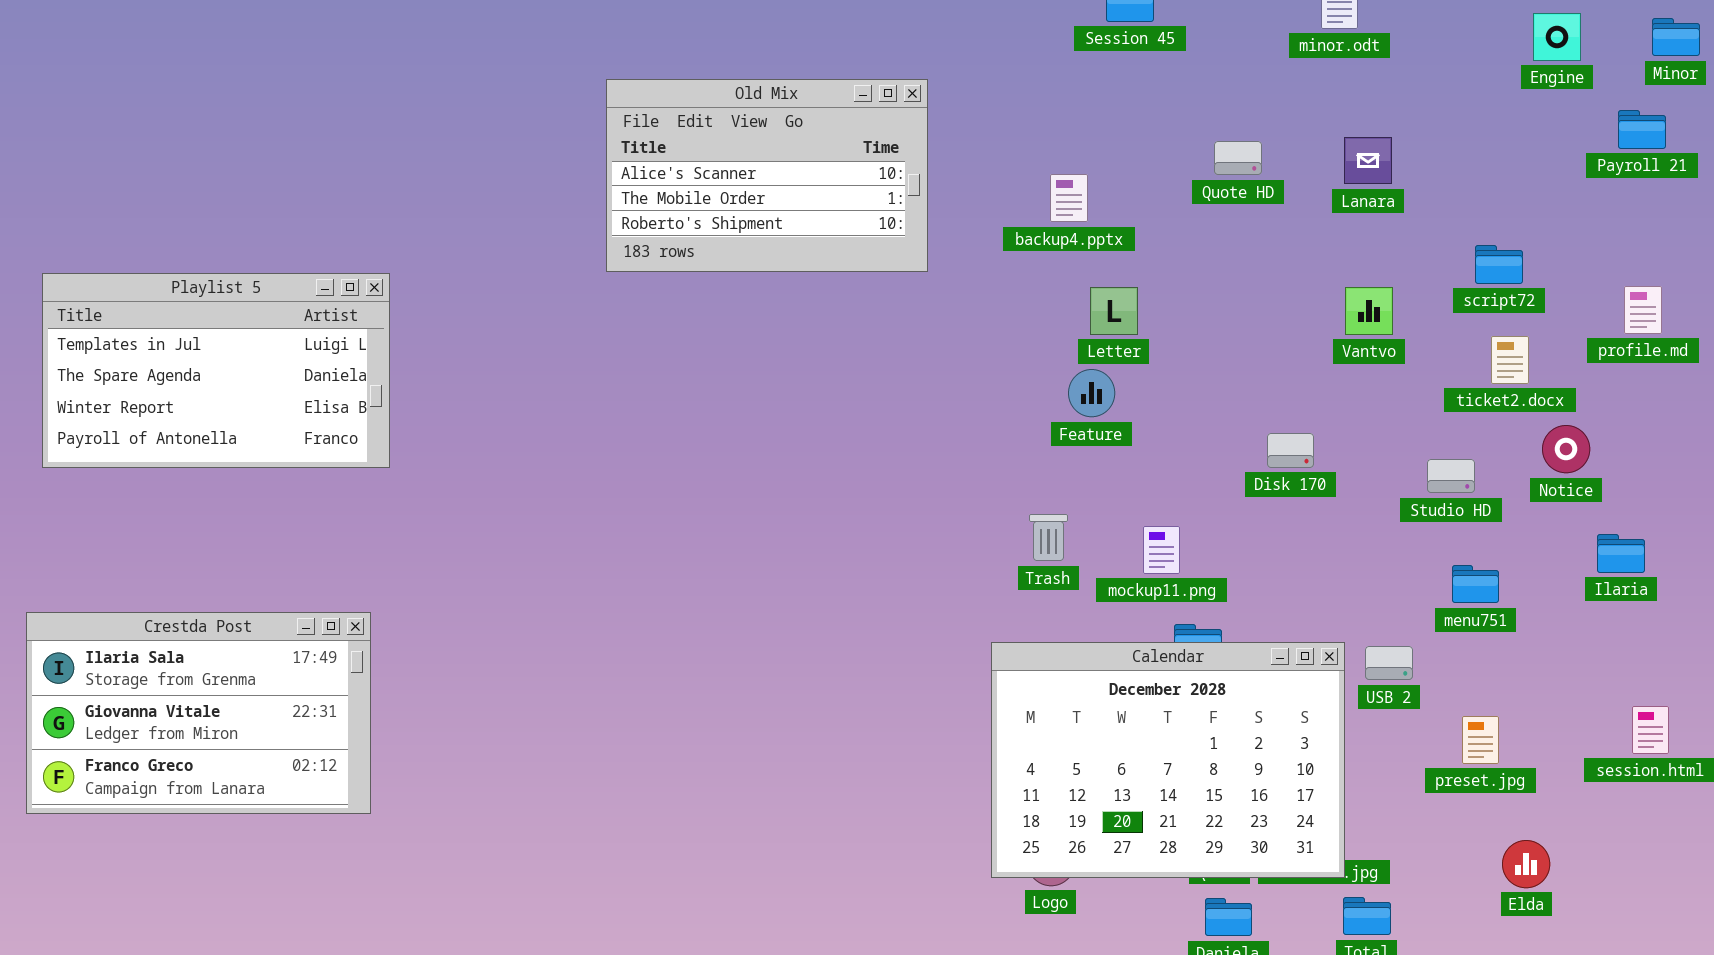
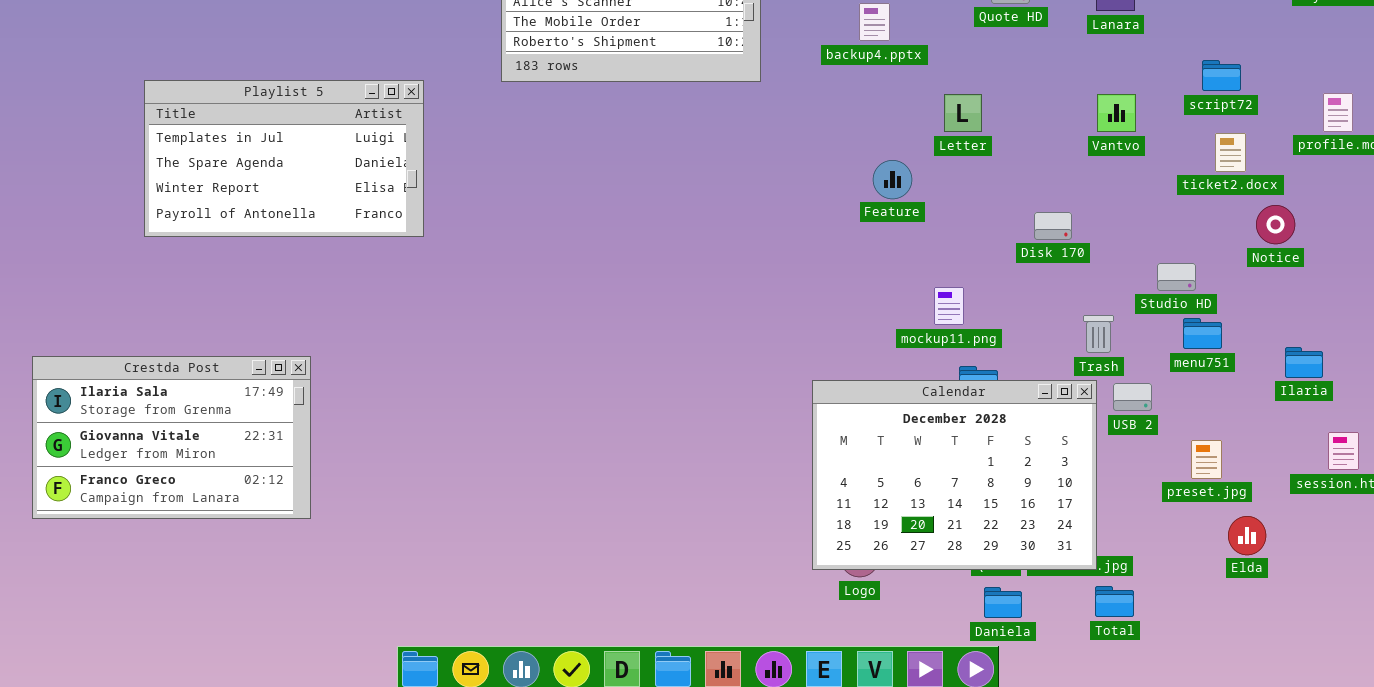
Playlist 5: [42,273,390,468] -> [144,80,424,237], moved
Letter: [1090,287,1138,335] -> [944,94,982,132], moved
Studio HD: [1427,459,1475,493] -> [1157,263,1196,291], moved
Trash: [1029,514,1068,561] -> [1083,315,1114,353], moved
Ilaria: [1597,534,1645,573] -> [1285,347,1323,378], moved
Elda: [1502,840,1550,888] -> [1228,516,1266,555], moved

